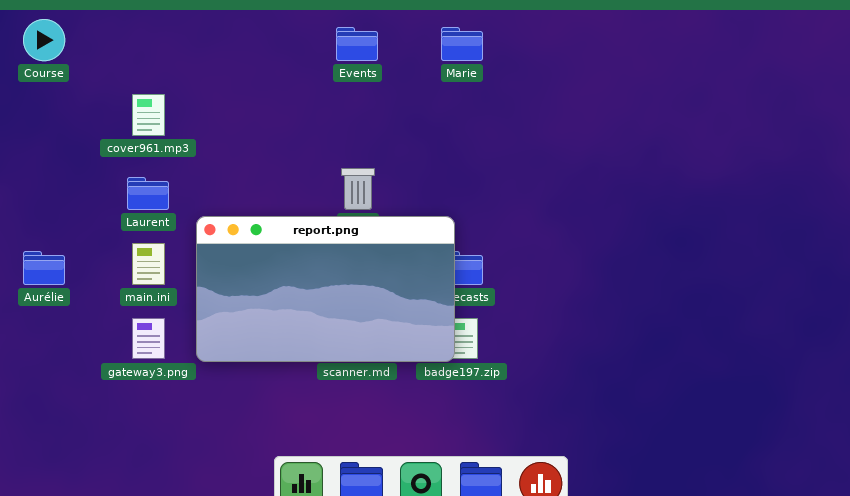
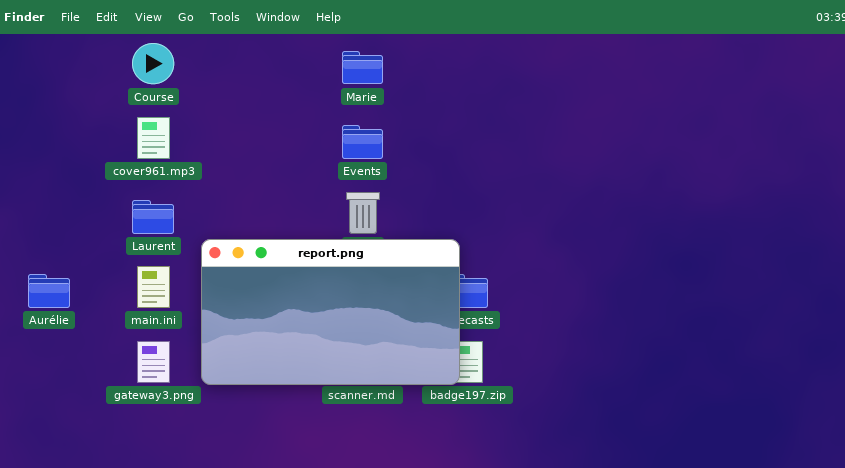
Course: [23,19,65,61] -> [132,43,174,84], moved
Events: [336,27,378,61] -> [342,125,383,159], moved
Marie: [441,27,483,61] -> [342,51,383,84], moved

